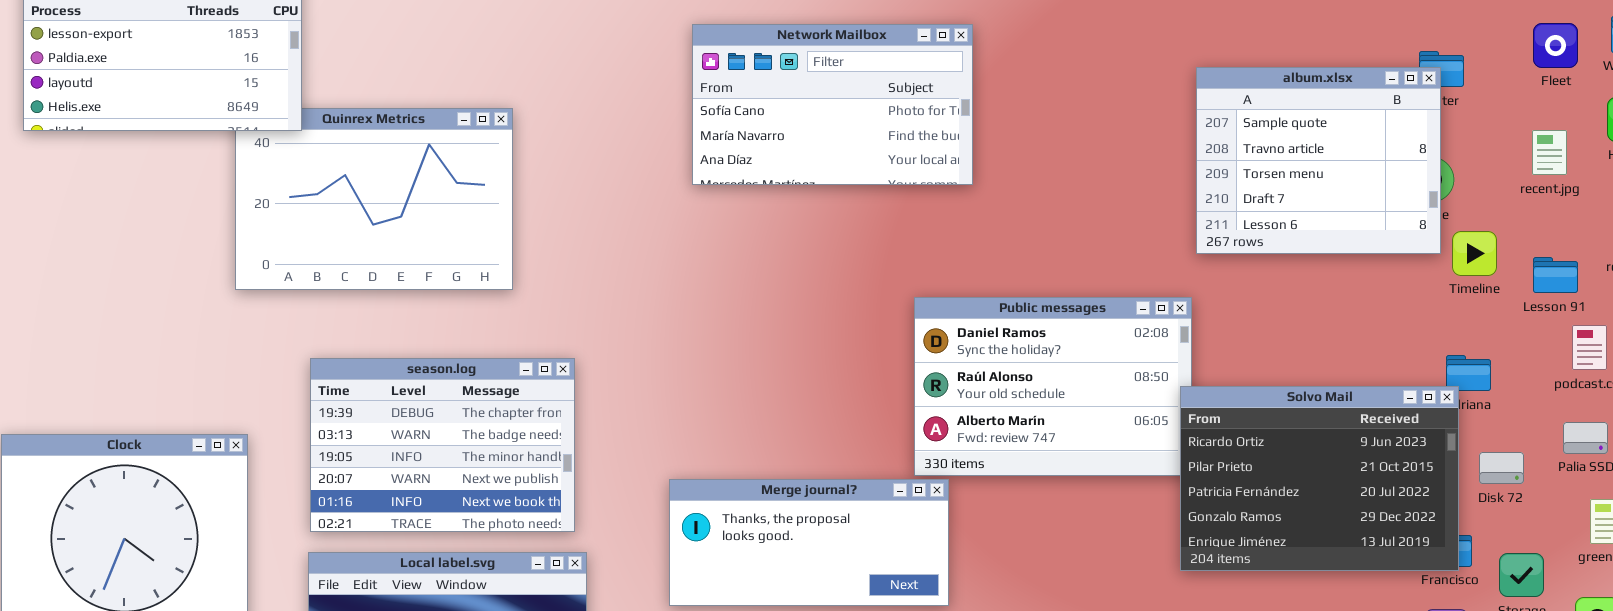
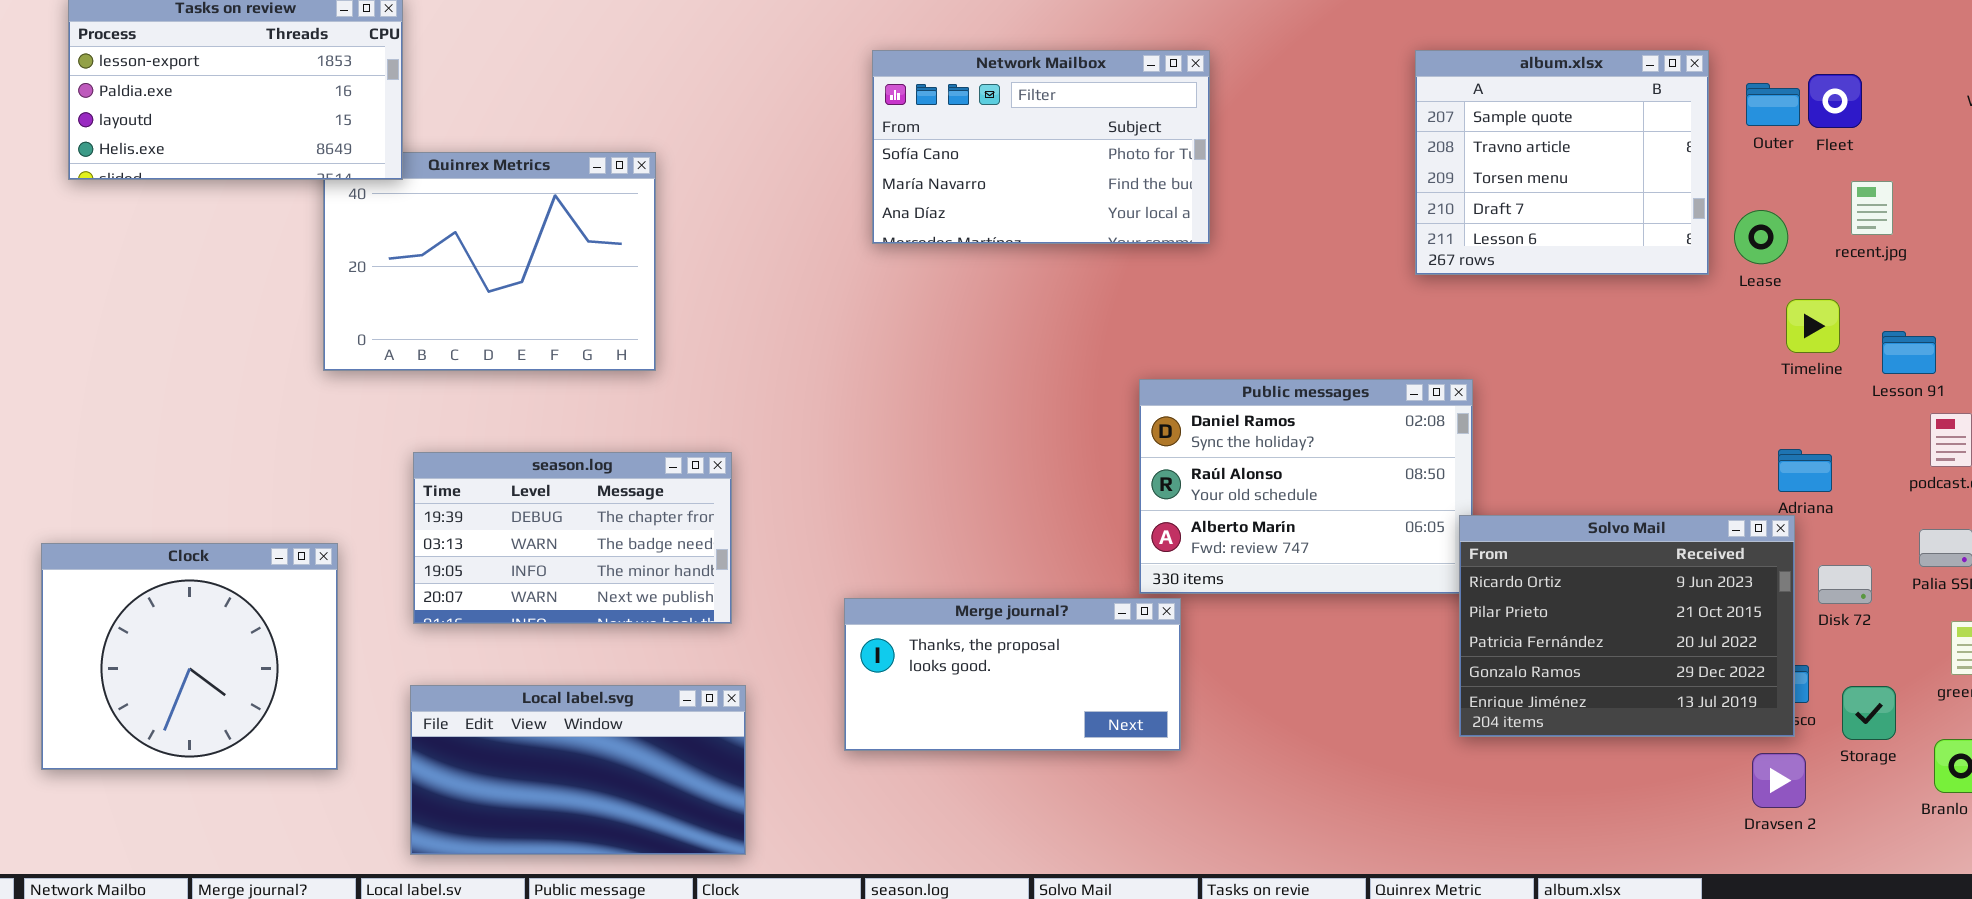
Fleet: [1533,23,1578,68] -> [1808,74,1862,128], moved
album.xlsx: [1196,67,1441,254] -> [1415,50,1709,275], moved
recent.jpg: [1532,130,1567,175] -> [1851,181,1893,235], moved
season.log: [310,358,575,532] -> [413,452,732,624], resized
Solvo Mail: [1180,386,1459,571] -> [1459,515,1795,737], moved

